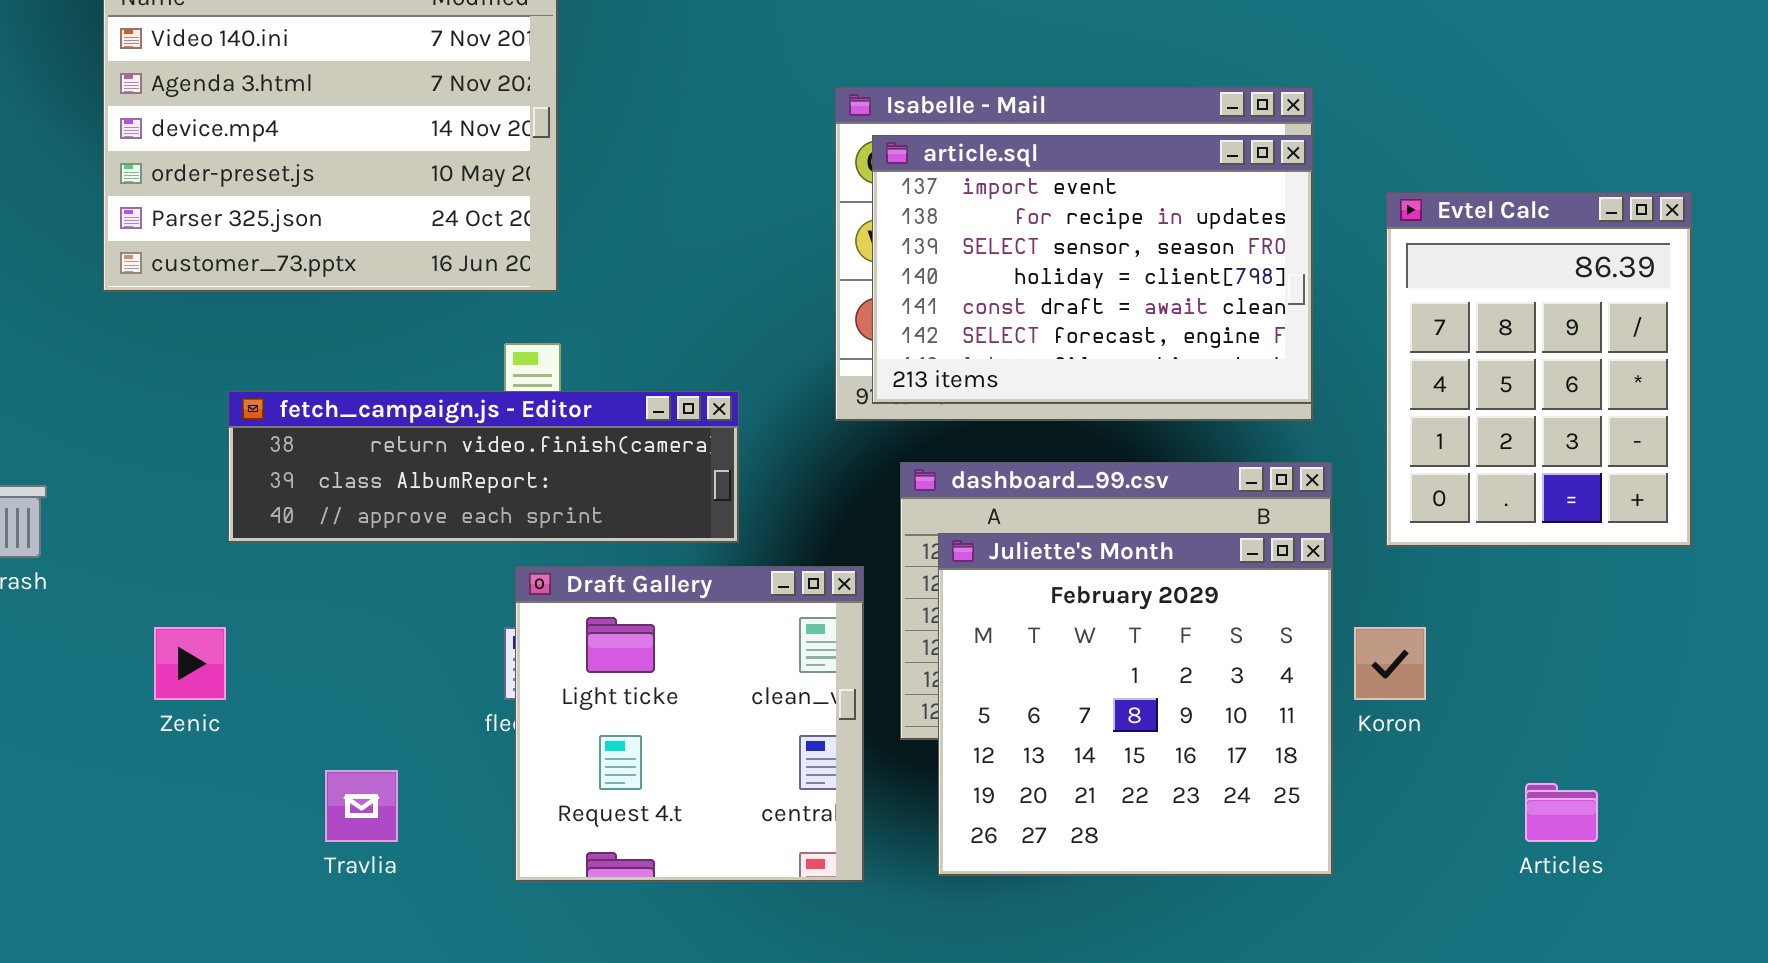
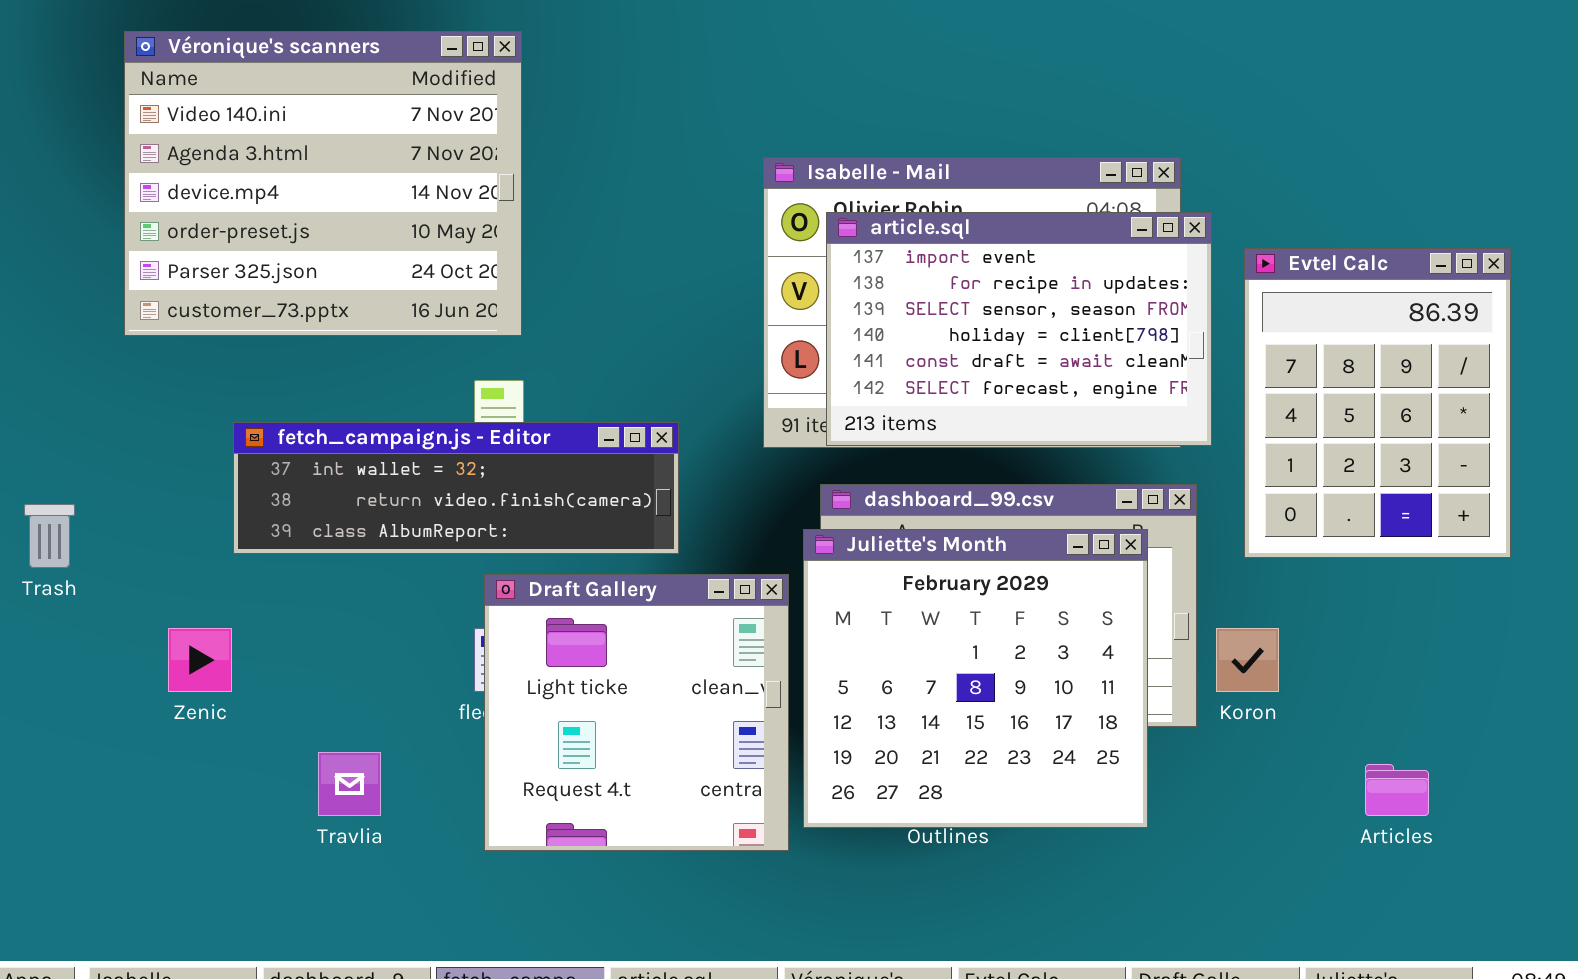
article.sql: [872,135,1313,404] -> [826,212,1212,446], moved
fetch_campaign.js - Editor: [228,391,739,543] -> [233,422,679,554], scrolled up 1 row
Juliette's Month: [938,533,1333,876] -> [803,529,1148,828], moved

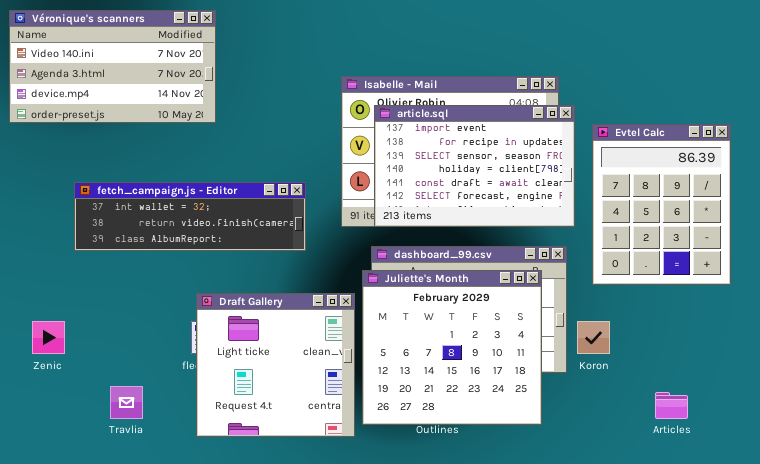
Véronique's scanners: [124,31,522,336] -> [9,10,216,123], resized
fetch_campaign.js - Editor: [233,422,679,554] -> [74,182,306,251], moved

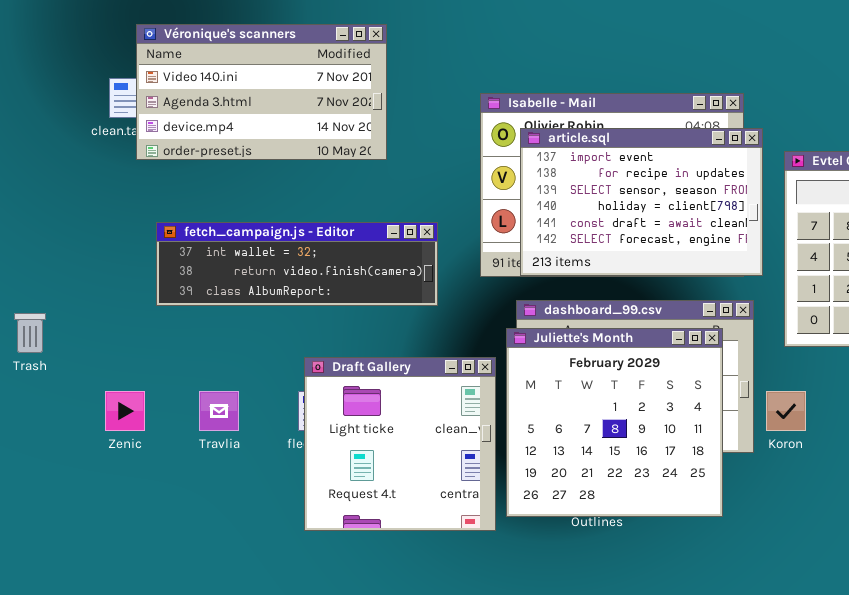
Véronique's scanners: [9,10,216,123] -> [136,24,387,160], moved
Travlia: [110,386,143,419] -> [199,391,239,431], moved

